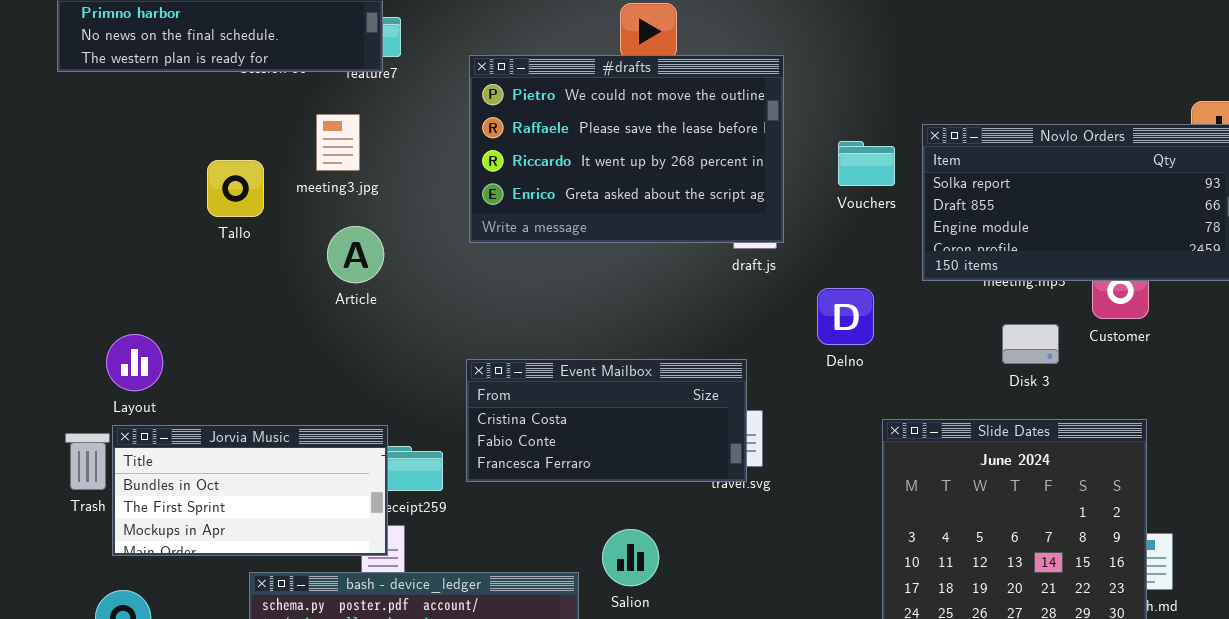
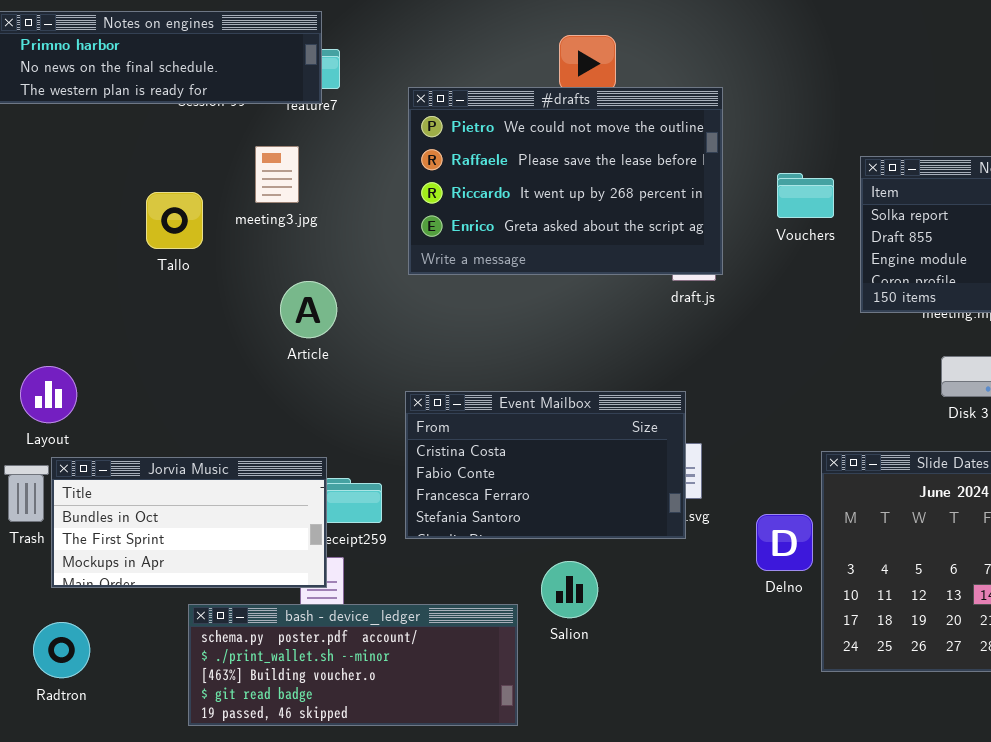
Article: [327,226,384,283] -> [280,281,337,338], moved
Delno: [817,288,874,345] -> [756,514,813,571], moved
Layout: [106,334,163,391] -> [20,366,77,423], moved
Event Mailbox: [466,359,747,482] -> [405,391,686,539], resized

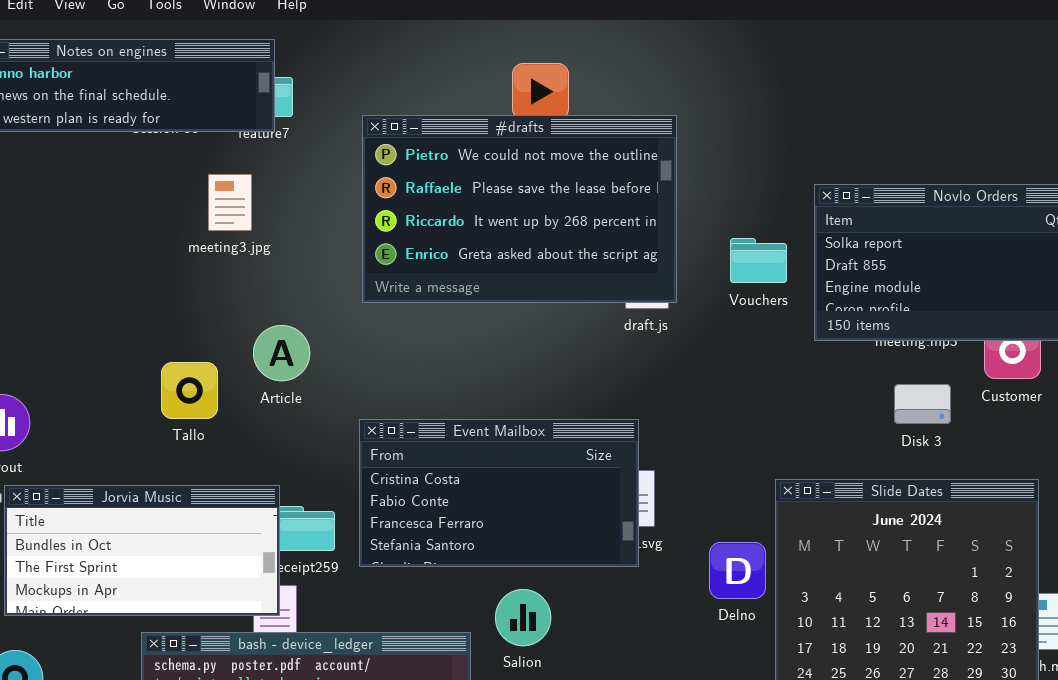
Vouchers: [777,173,834,218] -> [730,238,787,283], moved
Tallo: [146,192,203,249] -> [161,362,218,419], moved
Article: [280,281,337,338] -> [253,325,310,381], moved

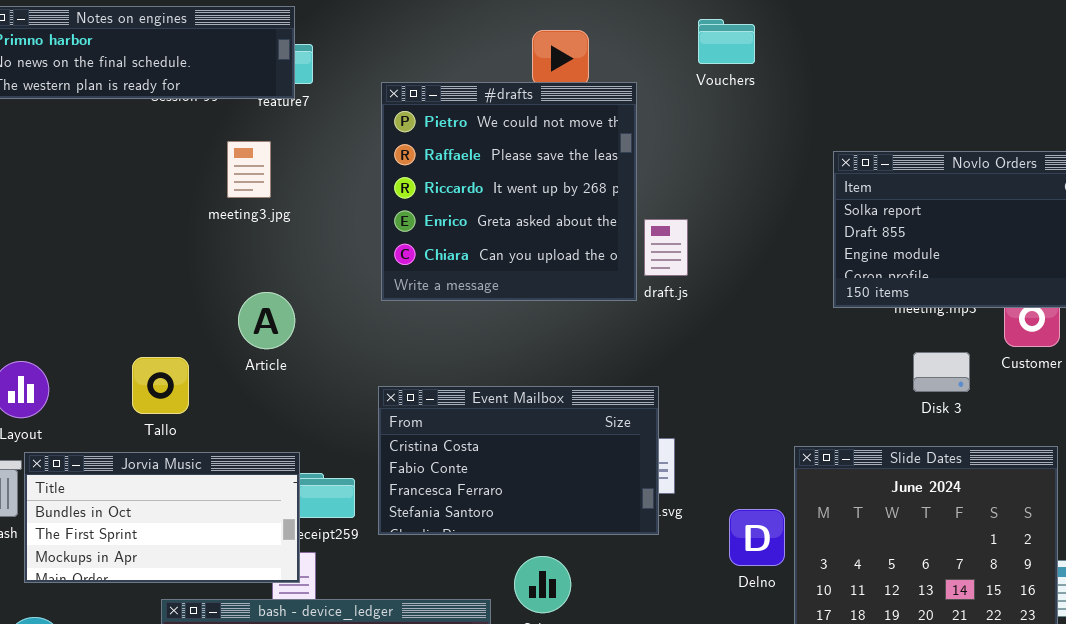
#drafts: [362,115,677,303] -> [381,82,637,301], resized
Vouchers: [730,238,787,283] -> [698,19,755,64], moved
Article: [253,325,310,381] -> [238,292,295,349], moved
Tallo: [161,362,218,419] -> [132,357,189,414], moved

